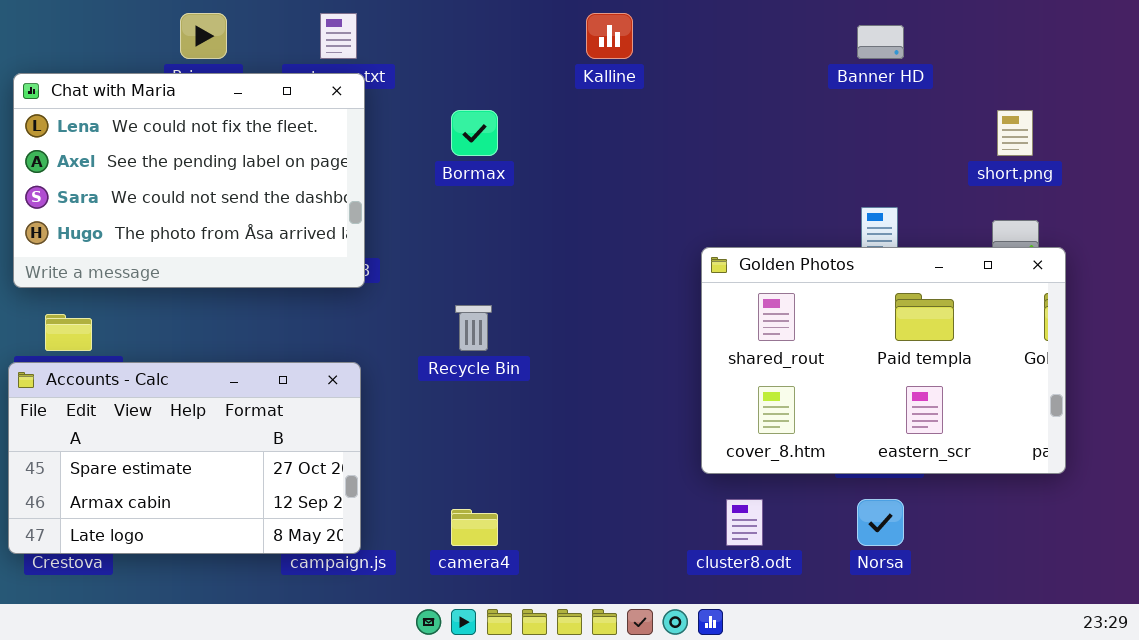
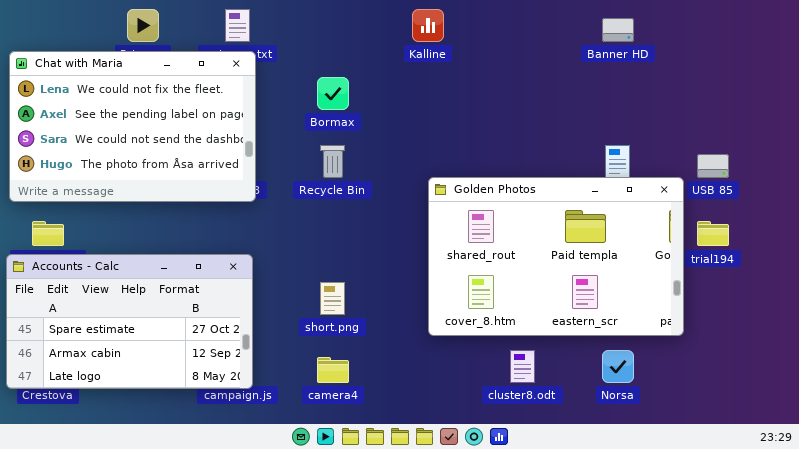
short.png: [997,110,1033,156] -> [320,282,345,315], moved
Golden Photos: [701,247,1066,474] -> [428,177,684,336], moved
Recycle Bin: [455,305,492,351] -> [320,145,345,178], moved

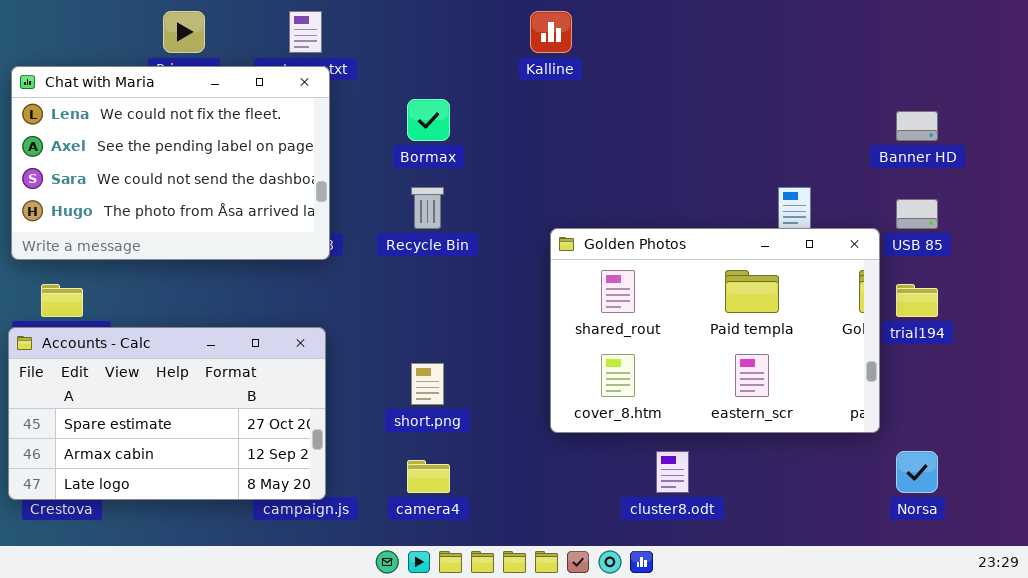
Banner HD: [602,18,634,42] -> [896,111,938,141], moved
Norsa: [602,350,634,383] -> [896,451,938,493], moved

